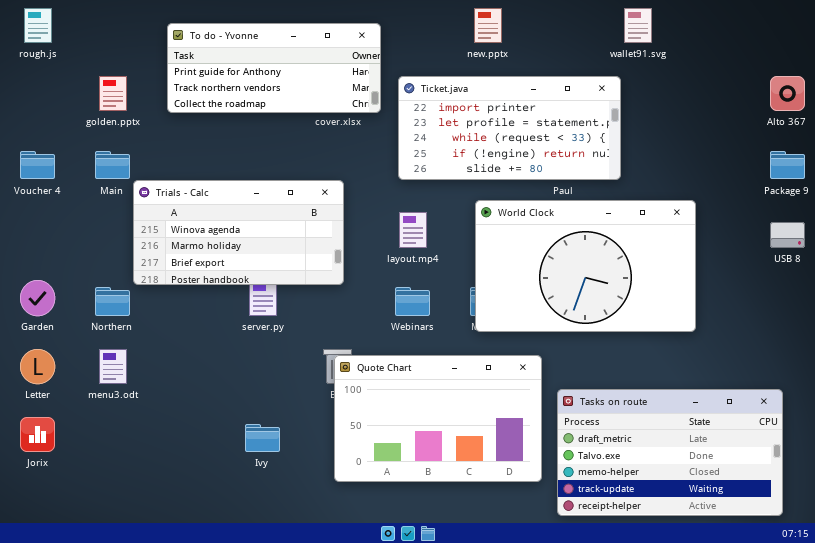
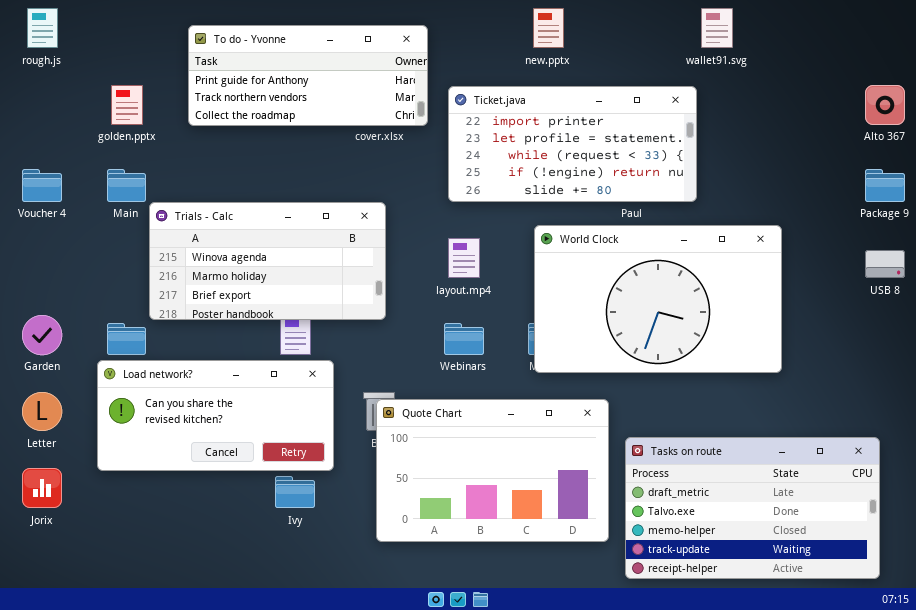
Load network?: none -> [97,360,334,471], opened

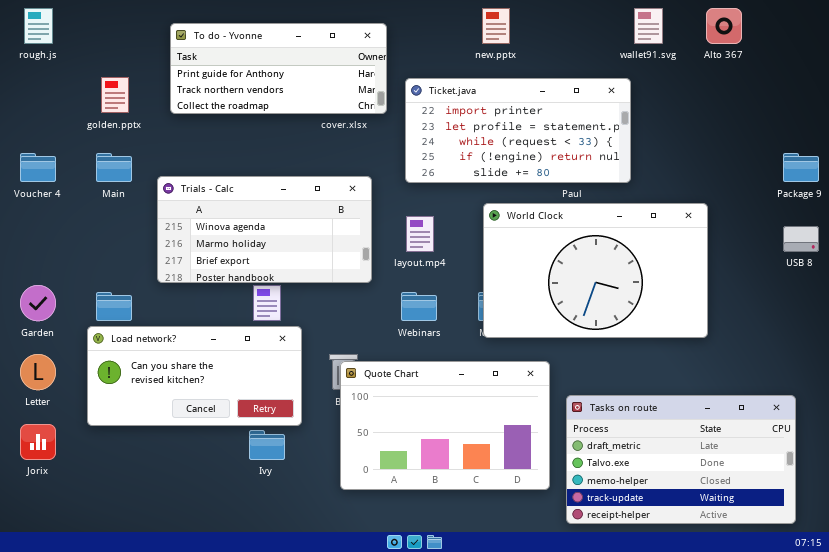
Alto 367: [865,85,905,125] -> [706,8,742,44], moved
Trials - Calc: [149,202,386,320] -> [157,176,372,283], moved

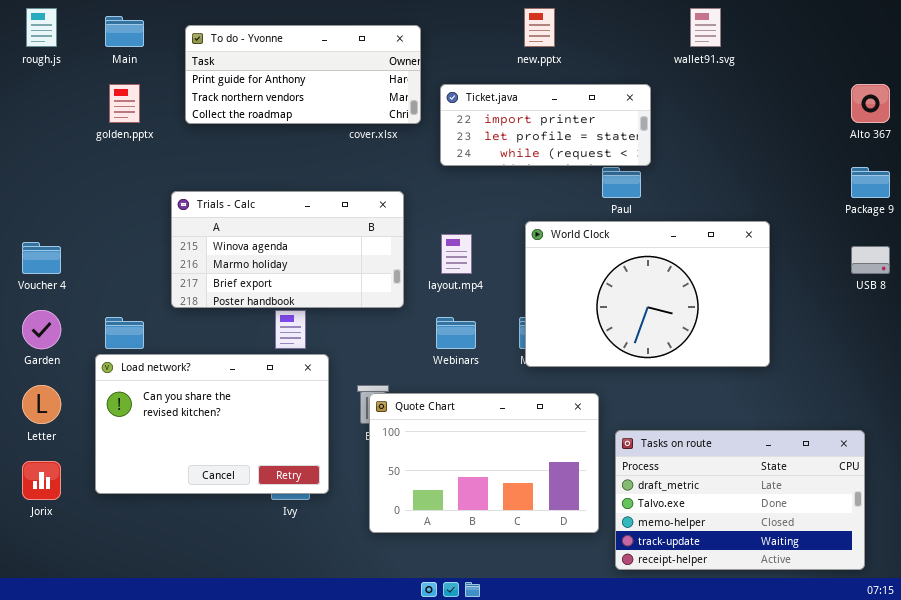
Alto 367: [706,8,742,44] -> [851,84,890,123], moved
Ticket.java: [405,78,631,183] -> [440,84,651,166], resized
Voucher 4: [20,153,56,182] -> [22,242,61,274], moved
Main: [96,153,132,182] -> [105,16,144,47], moved
Load network?: [87,326,302,426] -> [95,354,329,494], resized

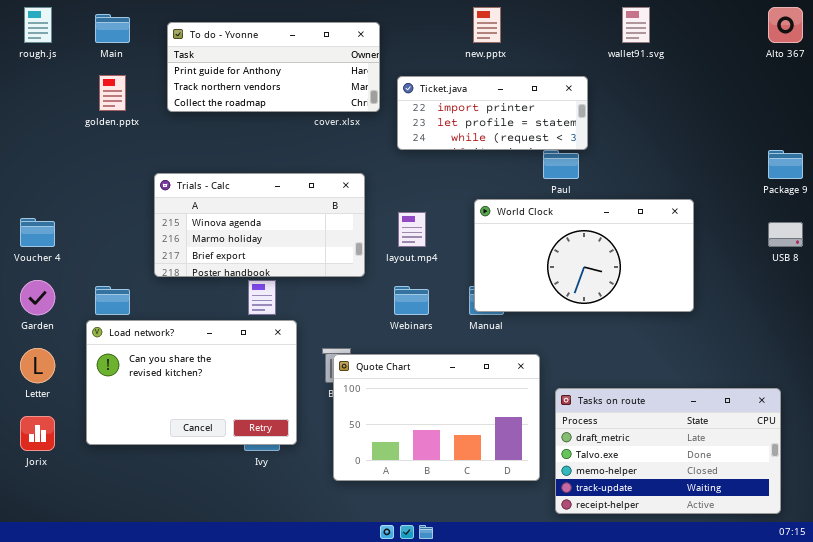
Alto 367: [851,84,890,123] -> [768,7,803,43], moved
World Clock: [525,221,770,367] -> [474,199,694,312], resized

